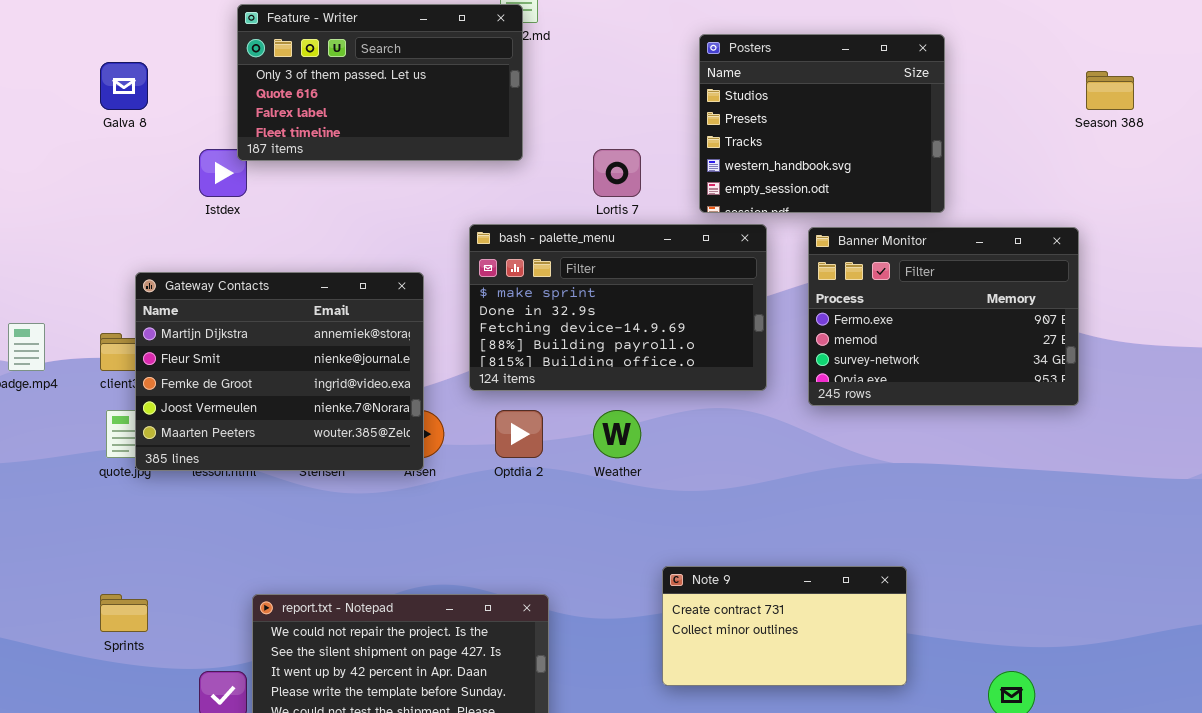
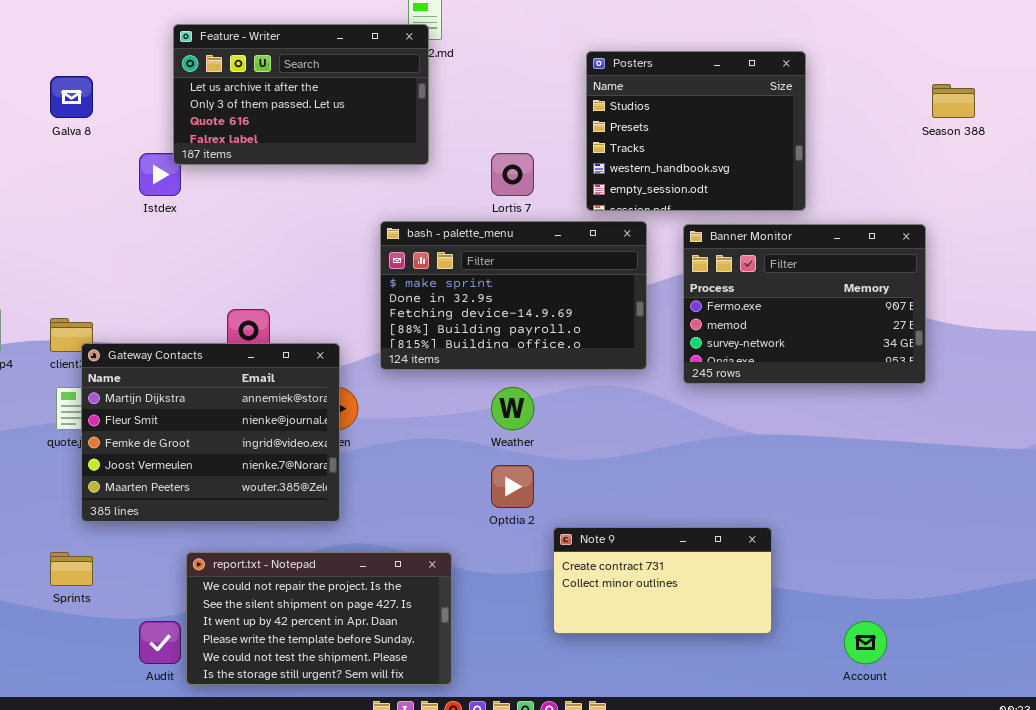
Feature - Writer: [237,4,523,161] -> [173,24,429,165], scrolled up 1 row
Gateway Contacts: [135,272,424,471] -> [81,343,340,522], moved
Optdia 2: [495,410,543,458] -> [491,465,534,508], moved

